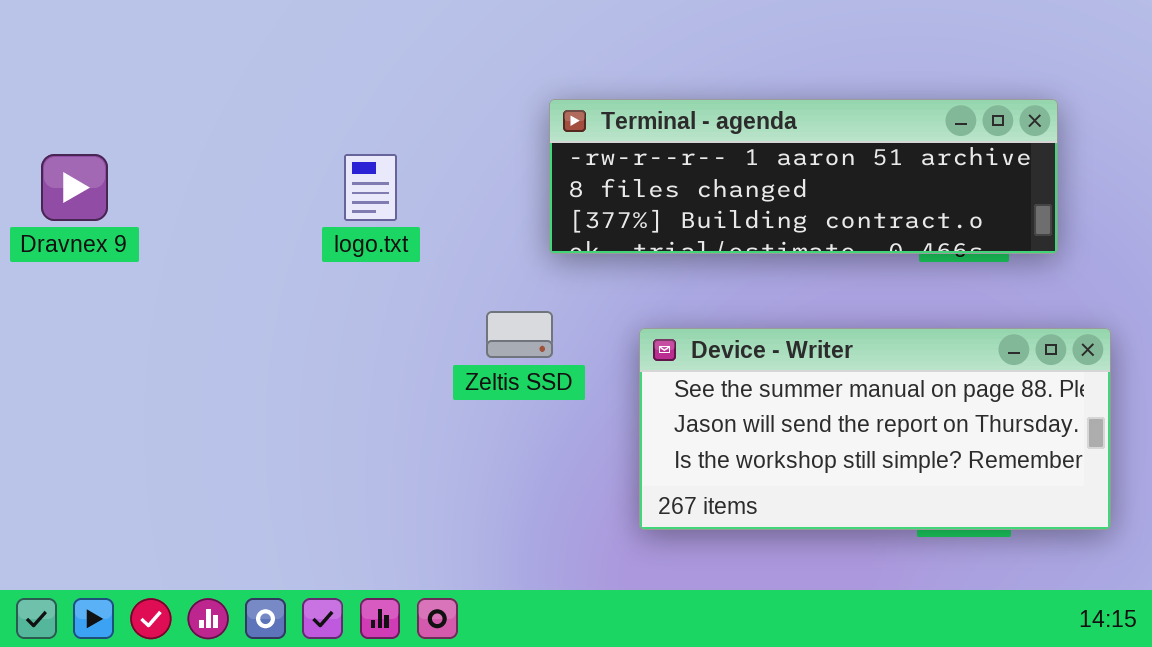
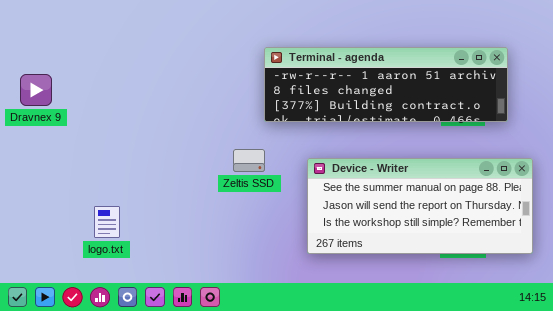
logo.txt: [344,154,397,221] -> [94,206,120,238], moved

